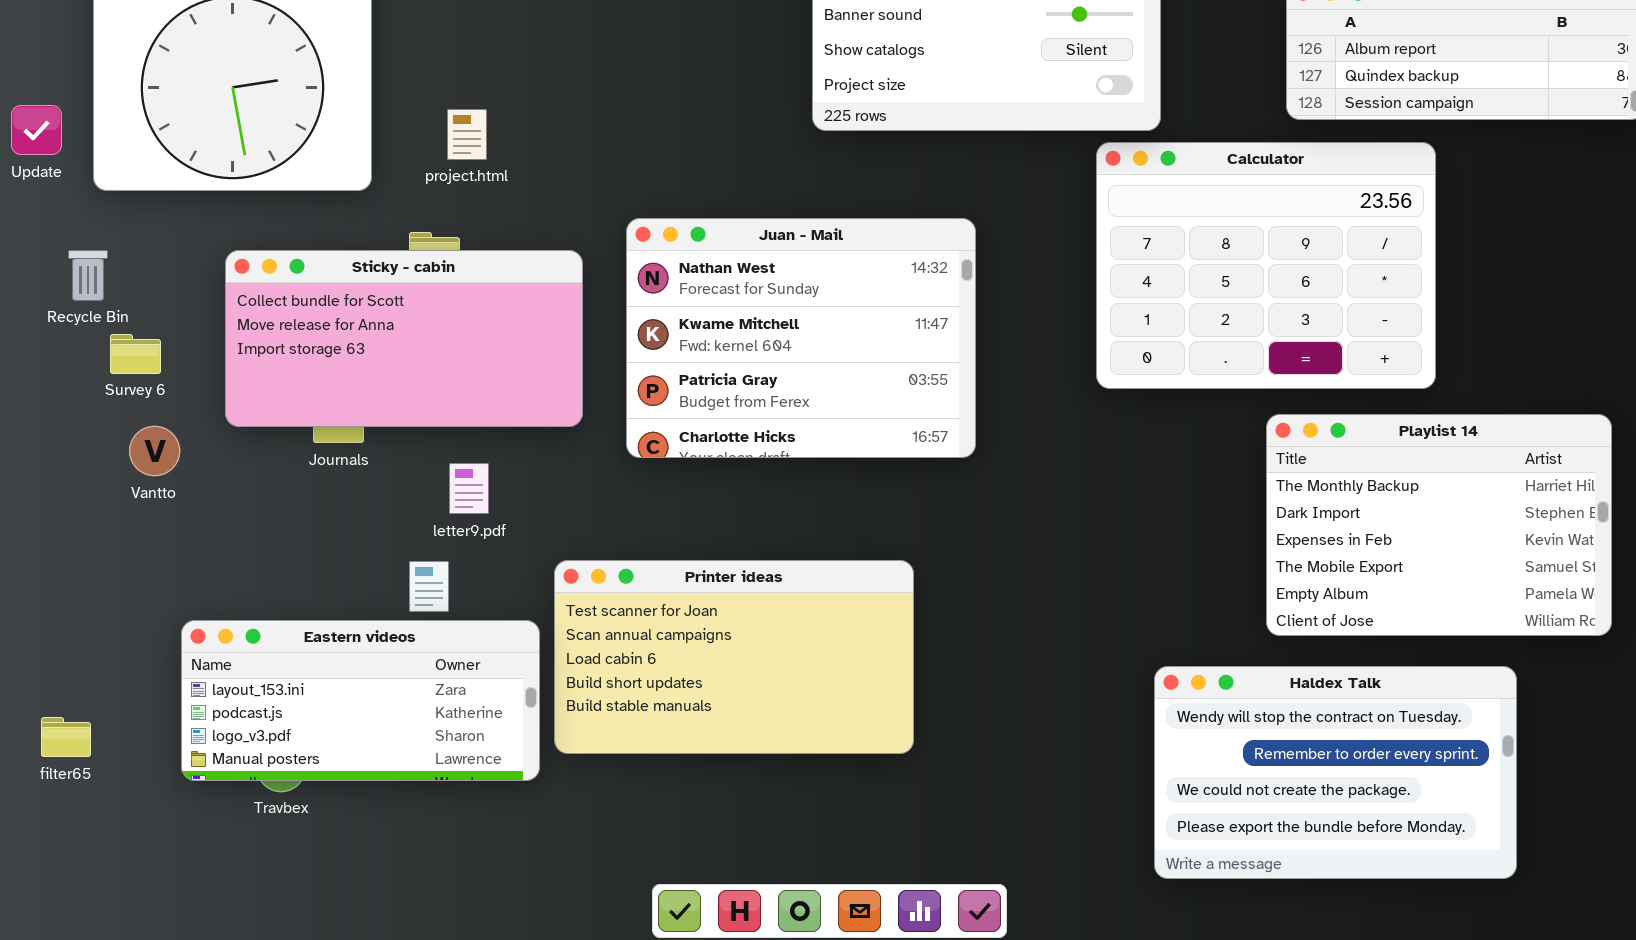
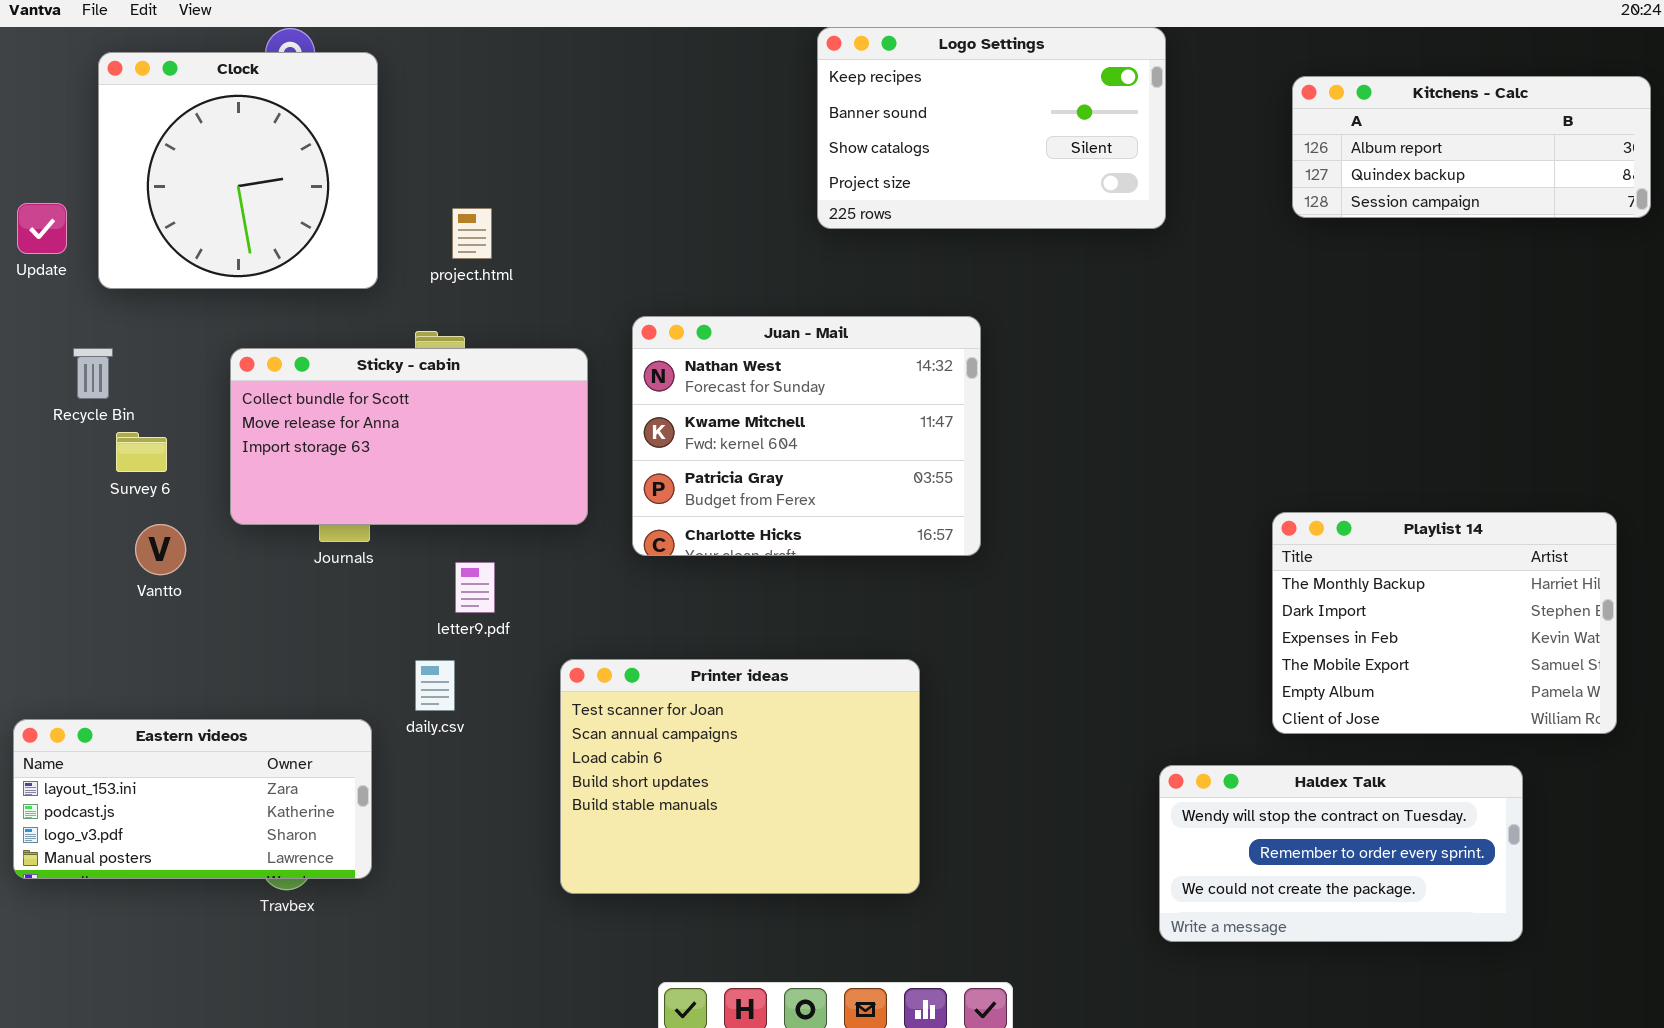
Calculator: [1096,142,1436,389] -> none, closed
Printer ideas: [554,560,914,754] -> [560,659,920,894], resized
Eastern videos: [181,620,540,781] -> [13,719,372,879], moved
Haldex Talk: [1154,666,1517,879] -> [1159,765,1523,942], resized

